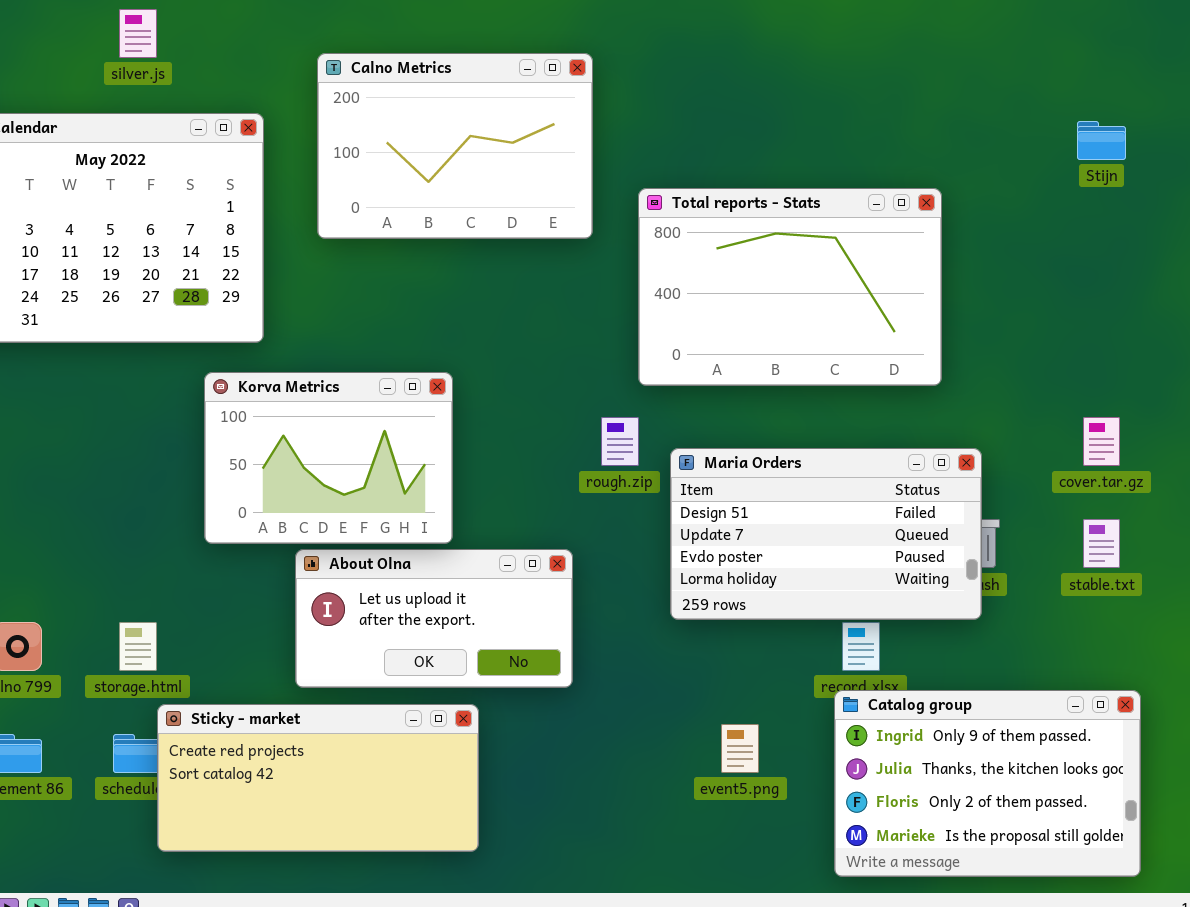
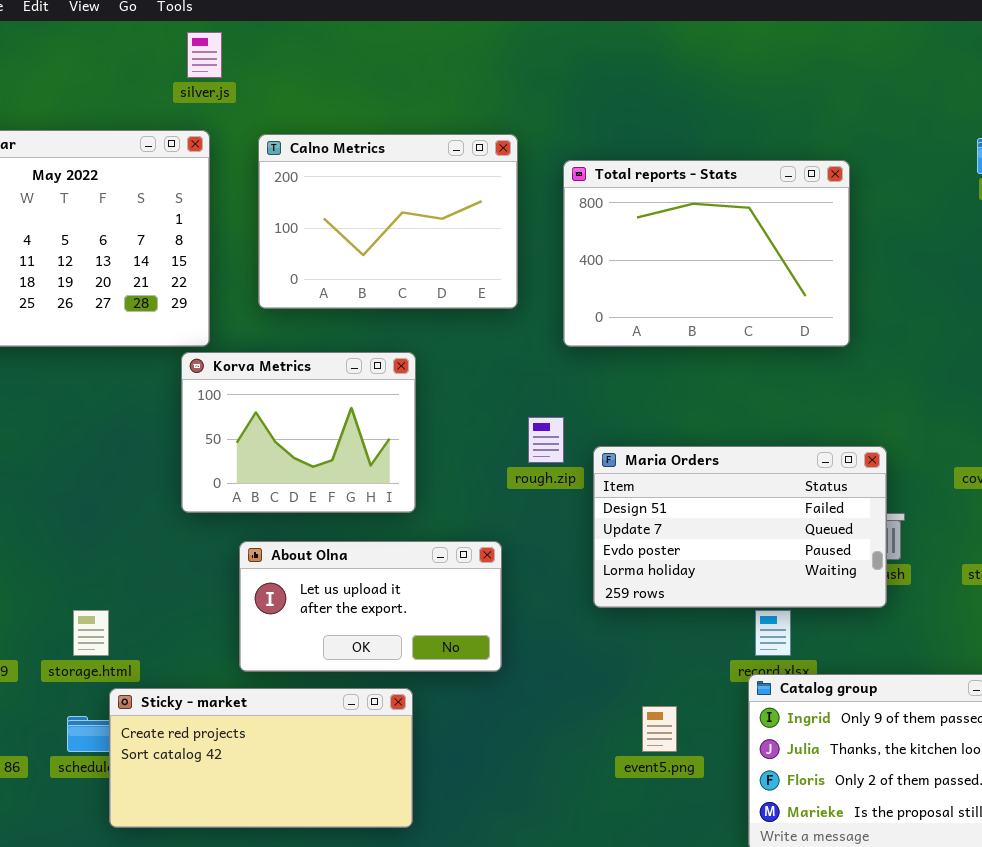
silver.js: [119,9,157,58] -> [187,32,222,78], moved
Calno Metrics: [317,53,593,239] -> [258,134,518,309], moved
Total reports - Stats: [638,188,942,386] -> [563,160,850,347], moved
Korva Metrics: [204,372,453,544] -> [181,352,416,513], moved

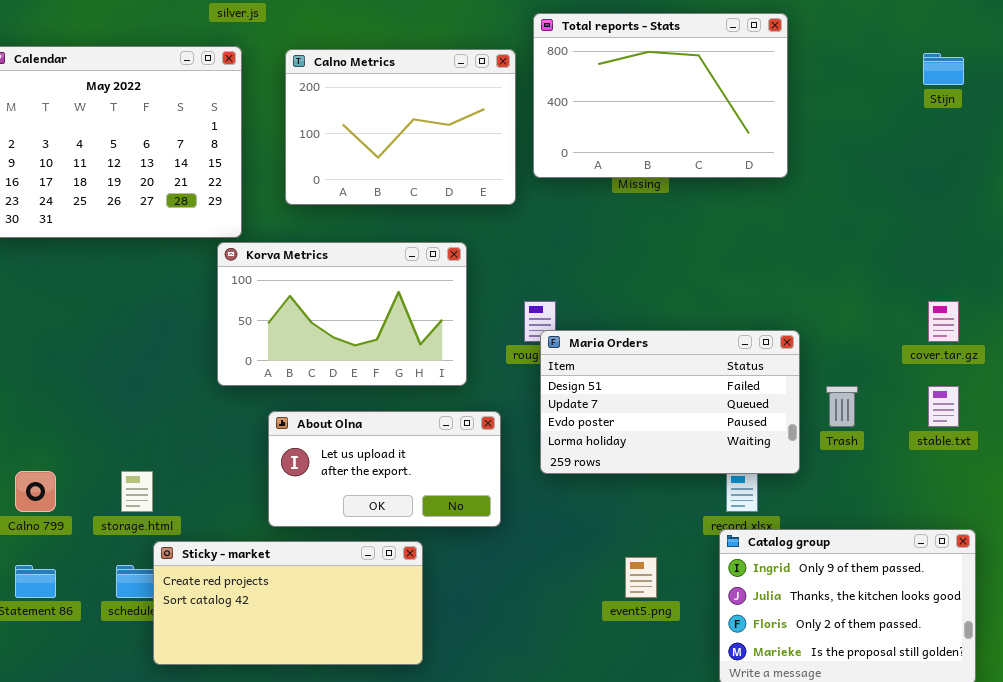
Total reports - Stats: [563,160,850,347] -> [533,13,788,178], moved
Korva Metrics: [181,352,416,513] -> [217,242,467,386], resized
Maria Orders: [593,446,887,608] -> [540,330,800,474], moved

